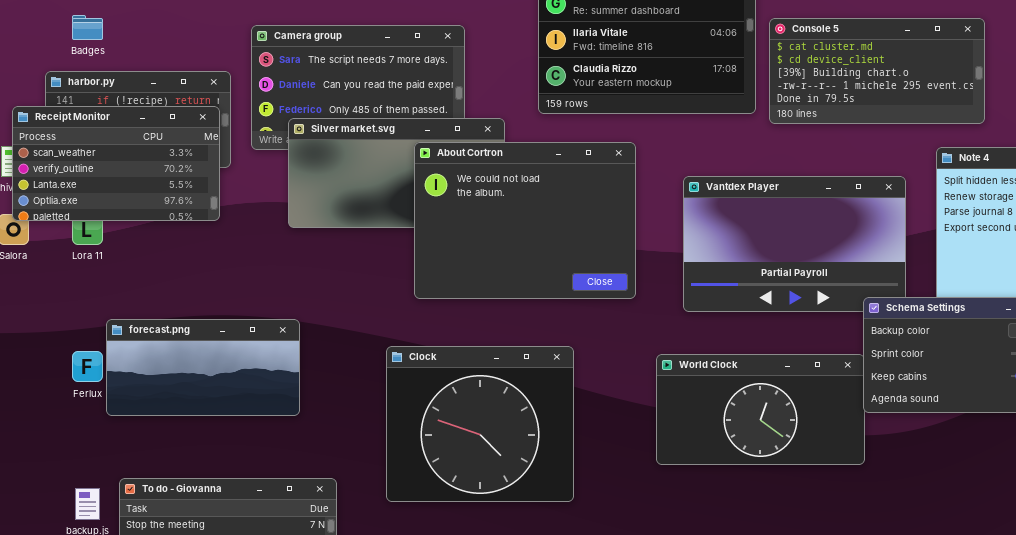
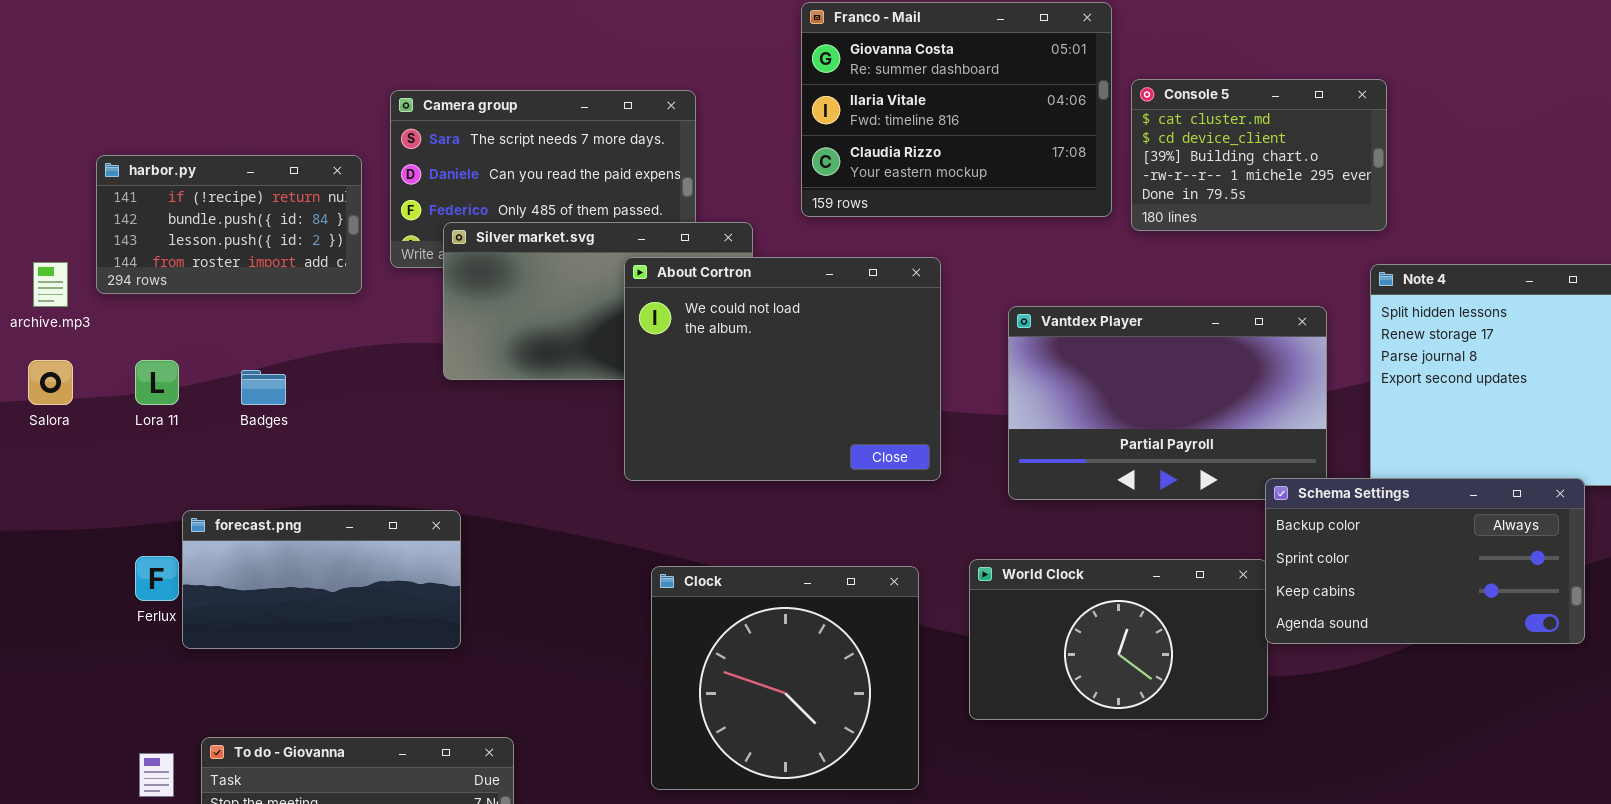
Badges: [72,15,103,40] -> [241,370,286,405], moved
Console 5: [769,18,985,124] -> [1131,79,1387,231], resized
Receipt Monitor: [12,106,220,221] -> none, closed
Clock: [386,346,574,502] -> [651,566,919,790], moved

